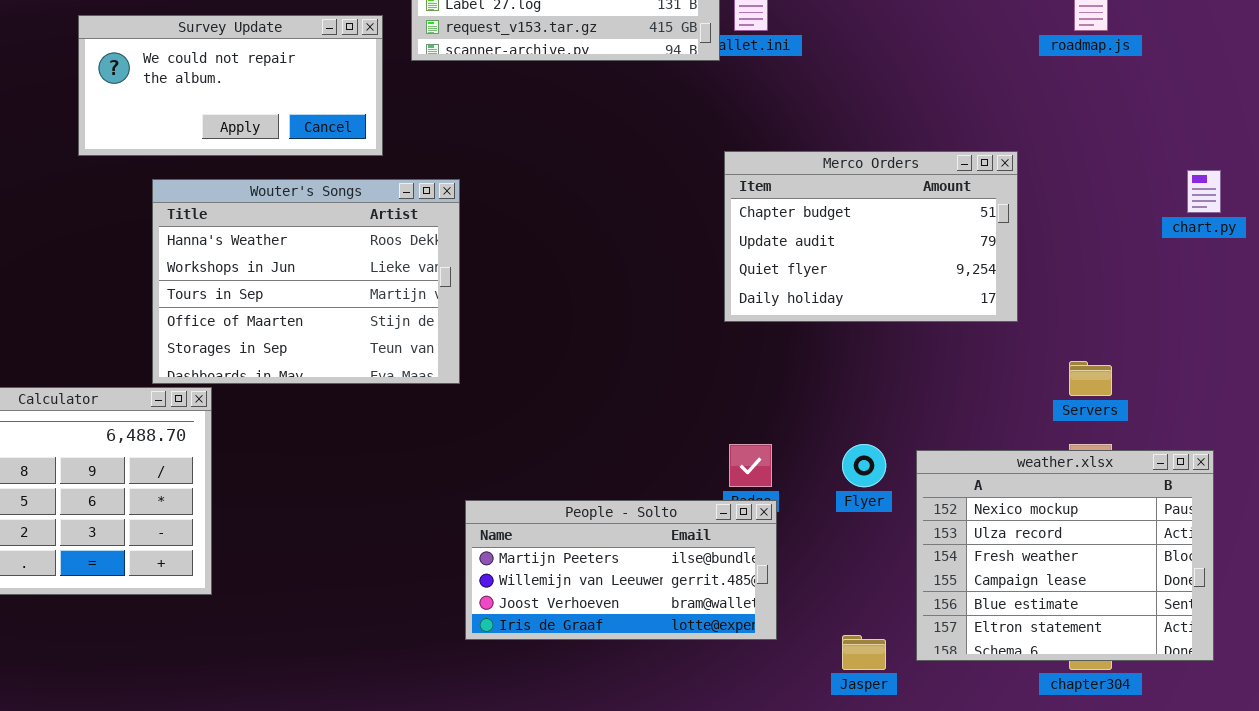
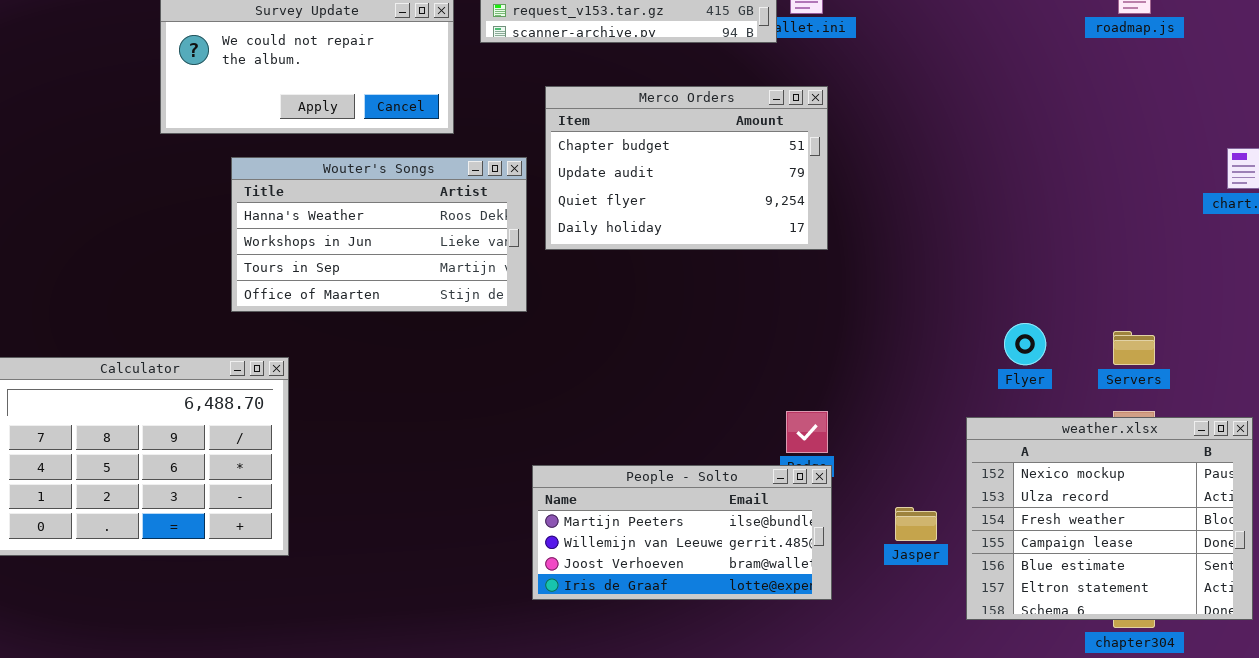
Merco Orders: [724,151,1018,322] -> [545,86,828,250], moved
Wouter's Songs: [152,179,460,384] -> [231,157,527,312], resized
Flyer: [842,444,886,487] -> [1004,323,1046,365], moved
Jasper: [842,635,886,670] -> [895,507,937,541], moved

